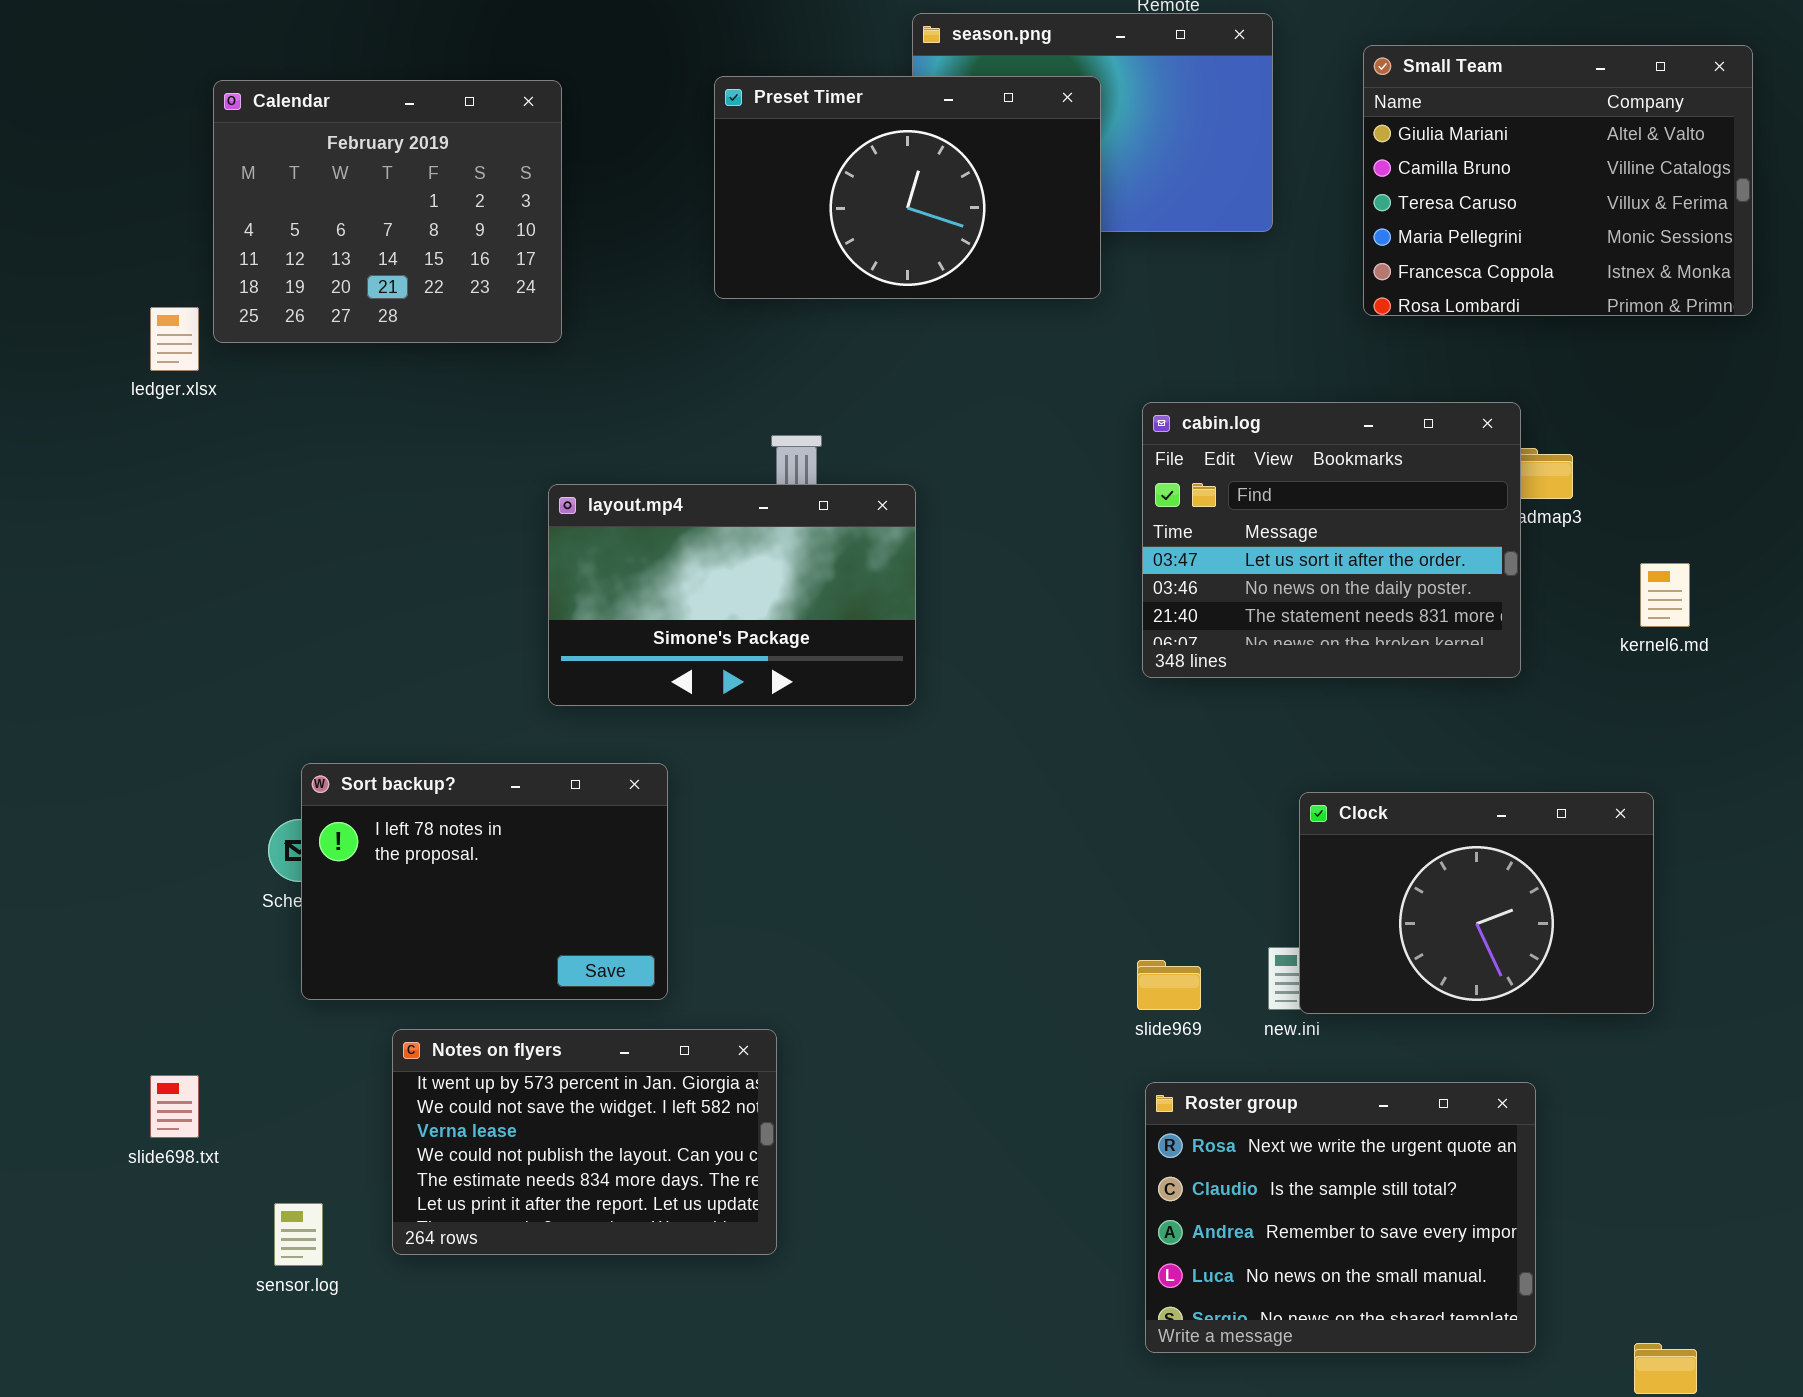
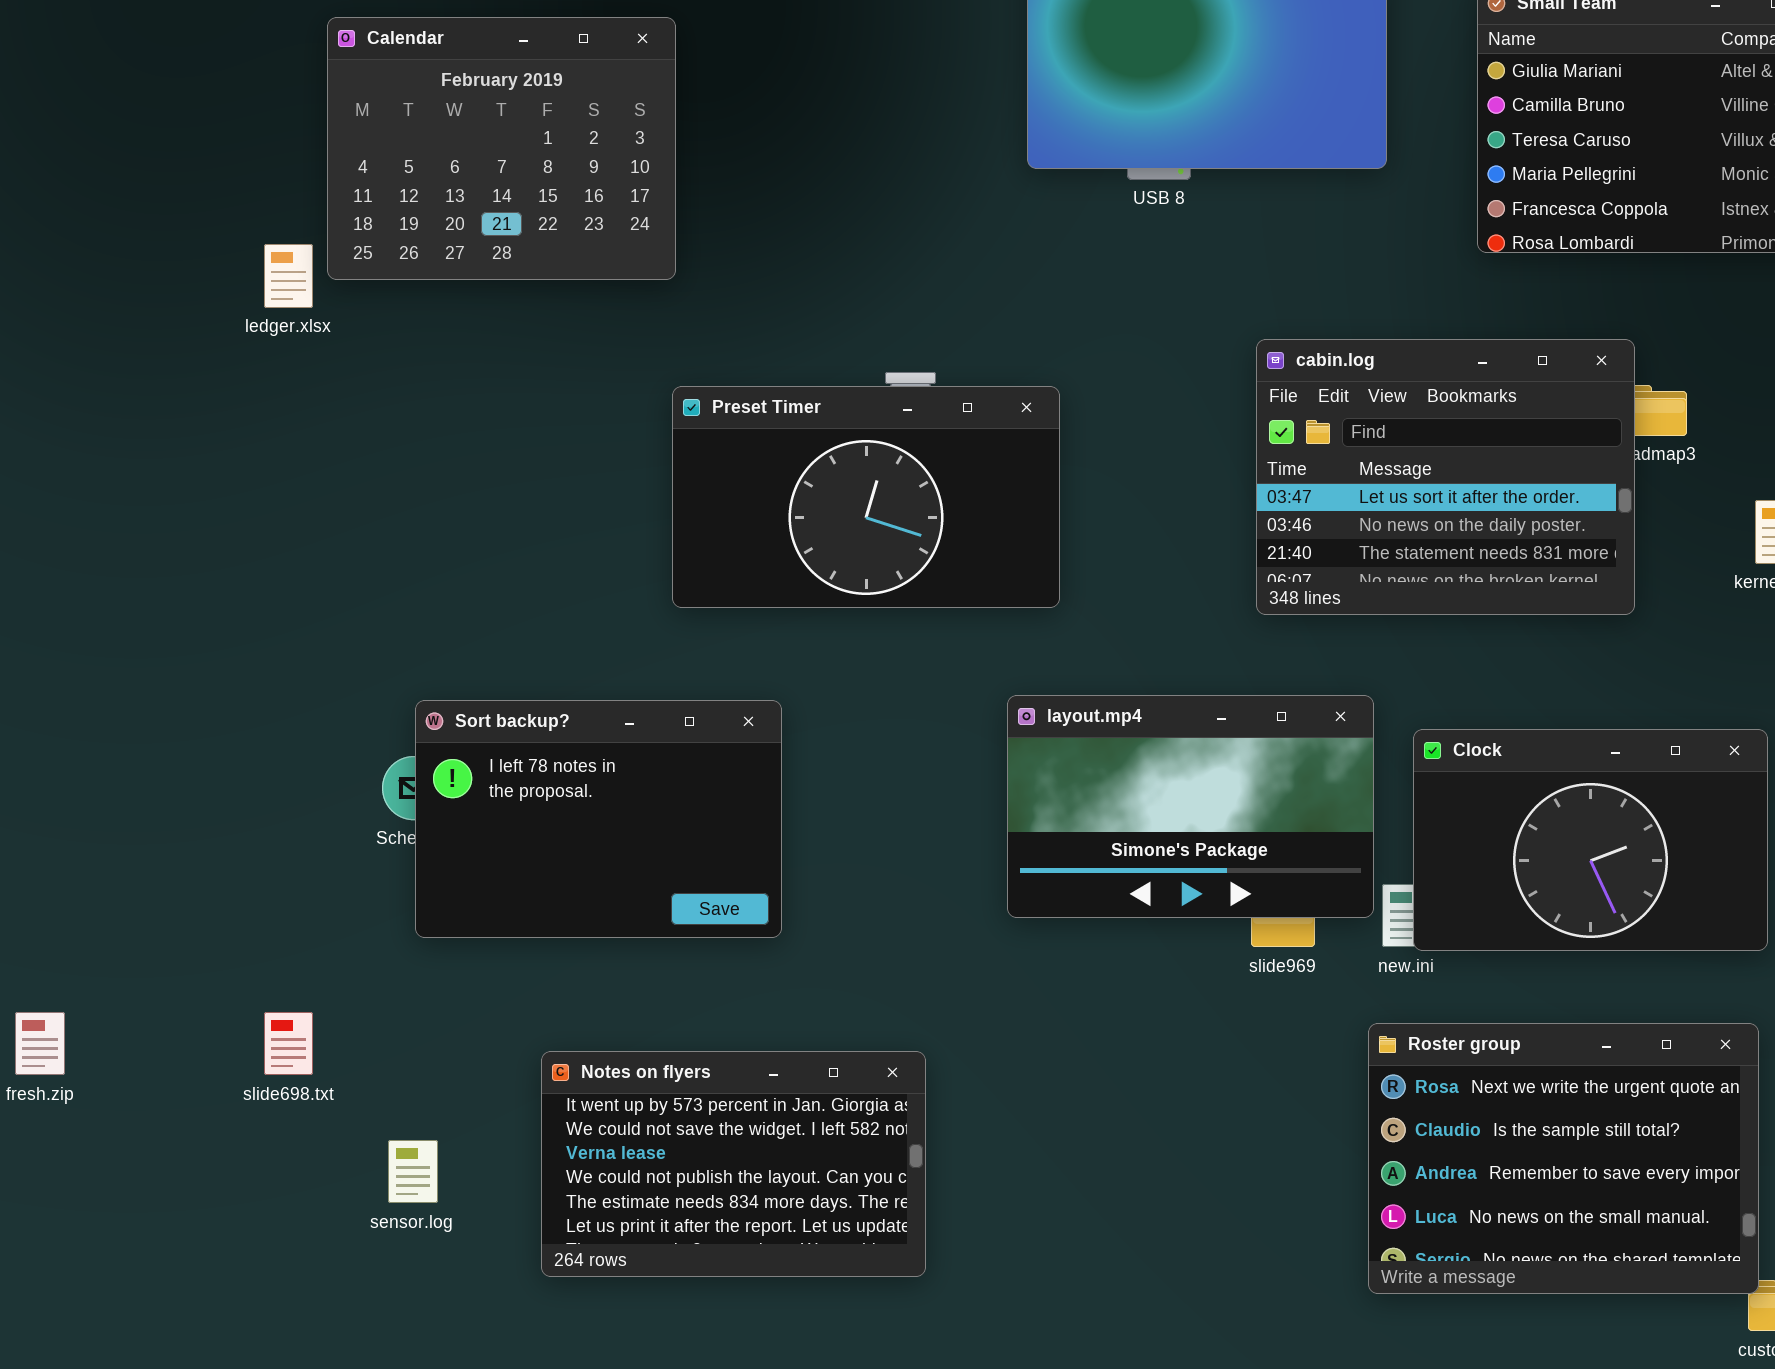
Preset Timer: [714,76,1101,299] -> [672,386,1060,608], moved
layout.mp4: [548,484,916,706] -> [1007,695,1374,918], moved
Notes on flyers: [392,1029,777,1255] -> [541,1051,926,1277], moved
Roster group: [1145,1082,1536,1353] -> [1368,1023,1759,1294], moved

